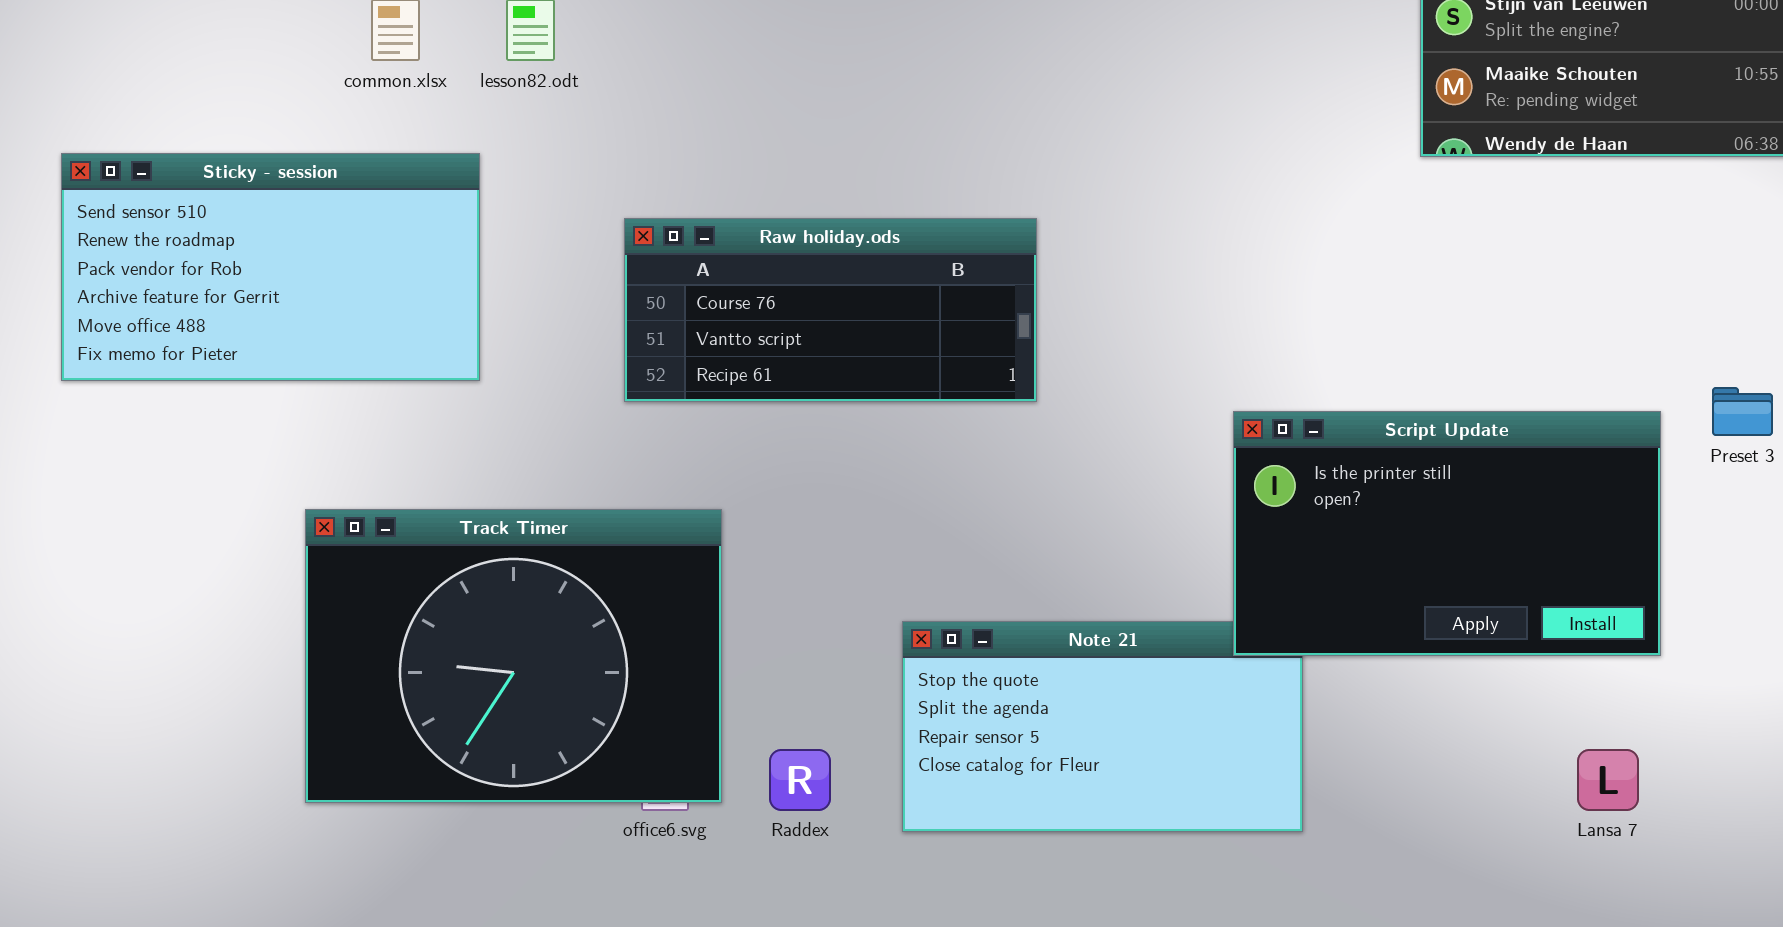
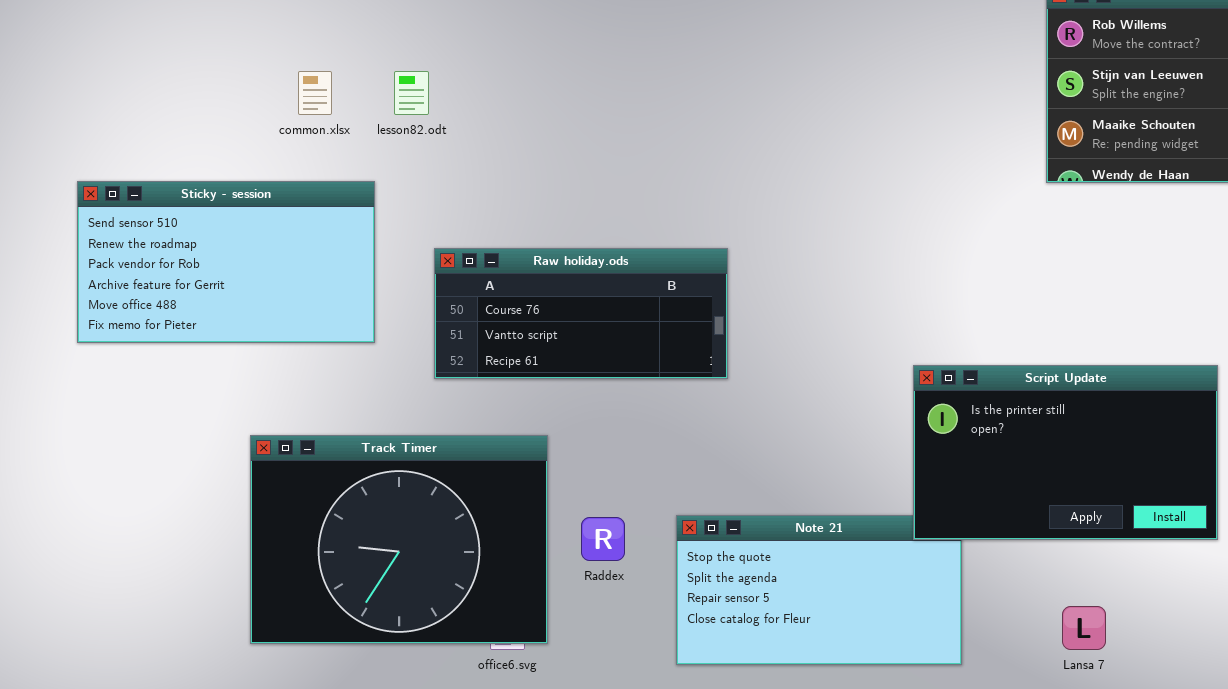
Raw holiday.ods: [624,218,1037,402] -> [434,248,728,379], moved
Raddex: [769,749,831,811] -> [581,517,625,561], moved
Lansa 7: [1577,749,1639,811] -> [1062,606,1106,650], moved

